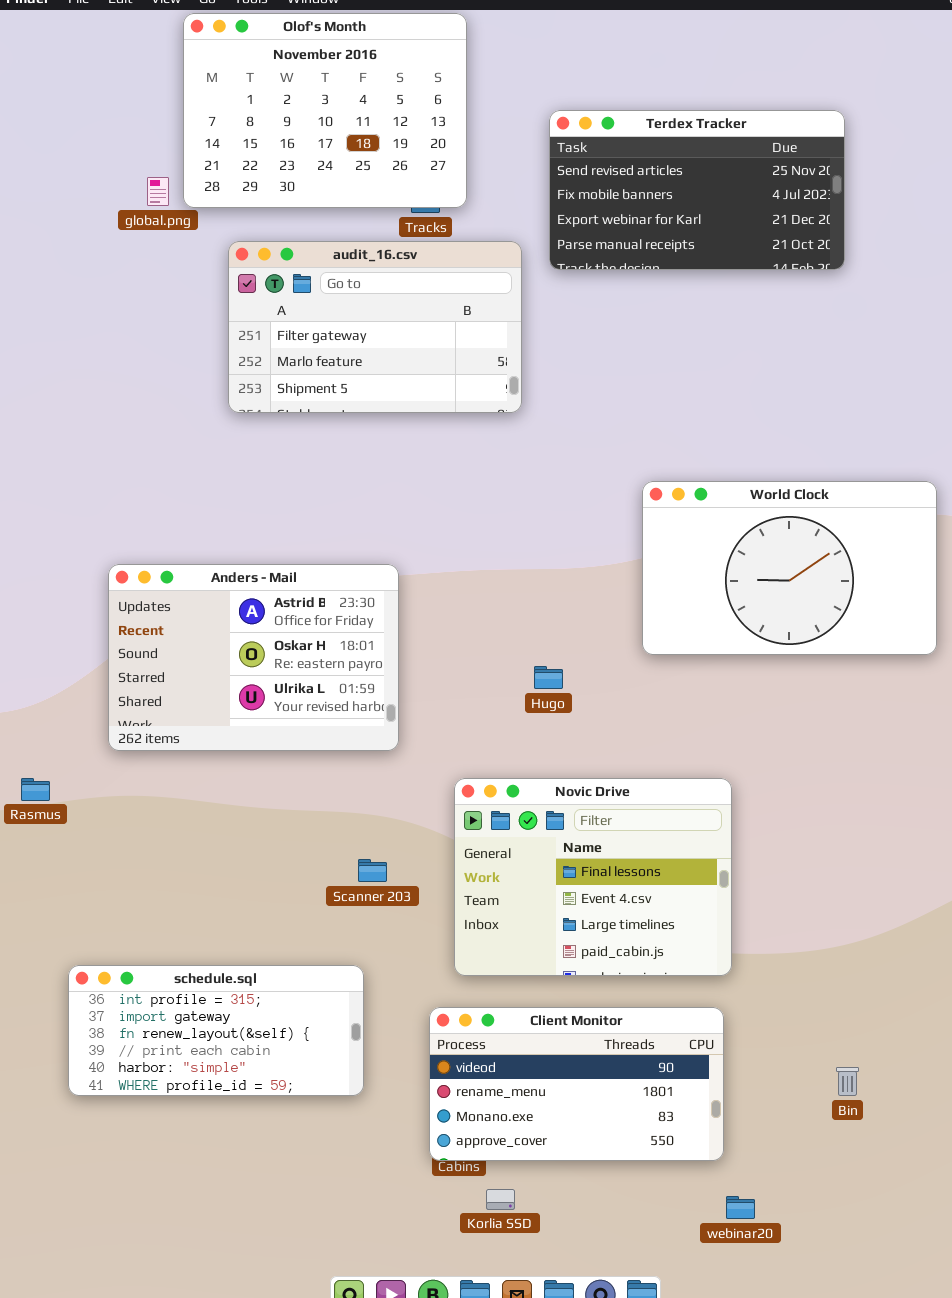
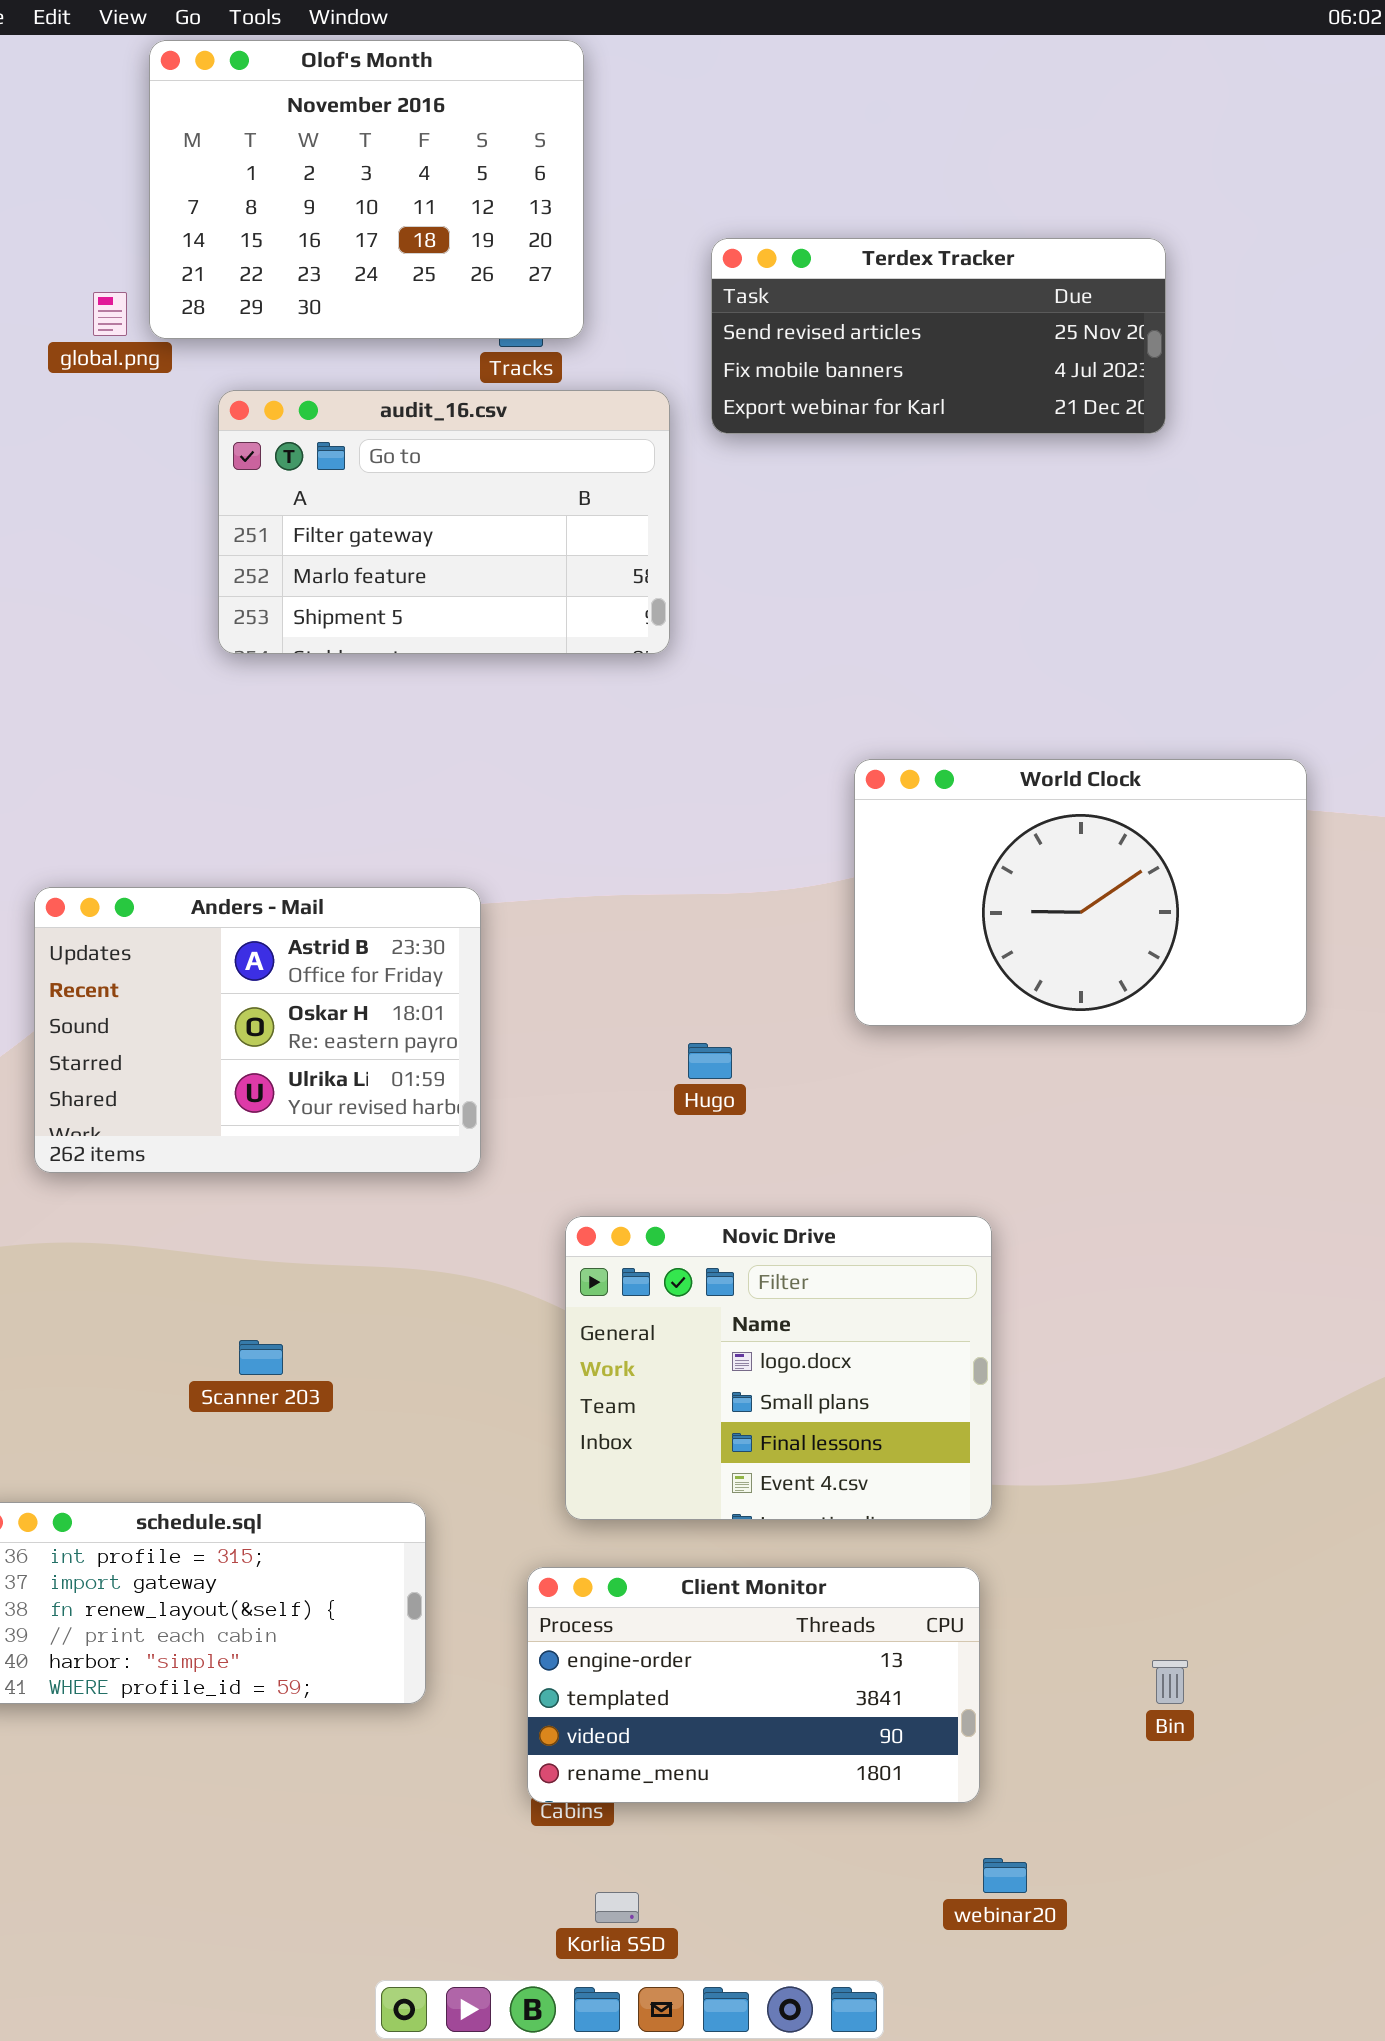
Terdex Tracker: [549,110,845,270] -> [711,238,1166,434], resized
Novic Drive: [454,778,732,976] -> [565,1216,992,1520], scrolled up 2 rows
Scanner 203: [358,859,387,882] -> [239,1340,283,1375], moved
Client Monitor: [429,1007,724,1161] -> [527,1567,980,1803], scrolled up 2 rows
Korlia SSD: [486,1189,515,1210] -> [595,1892,639,1923], moved

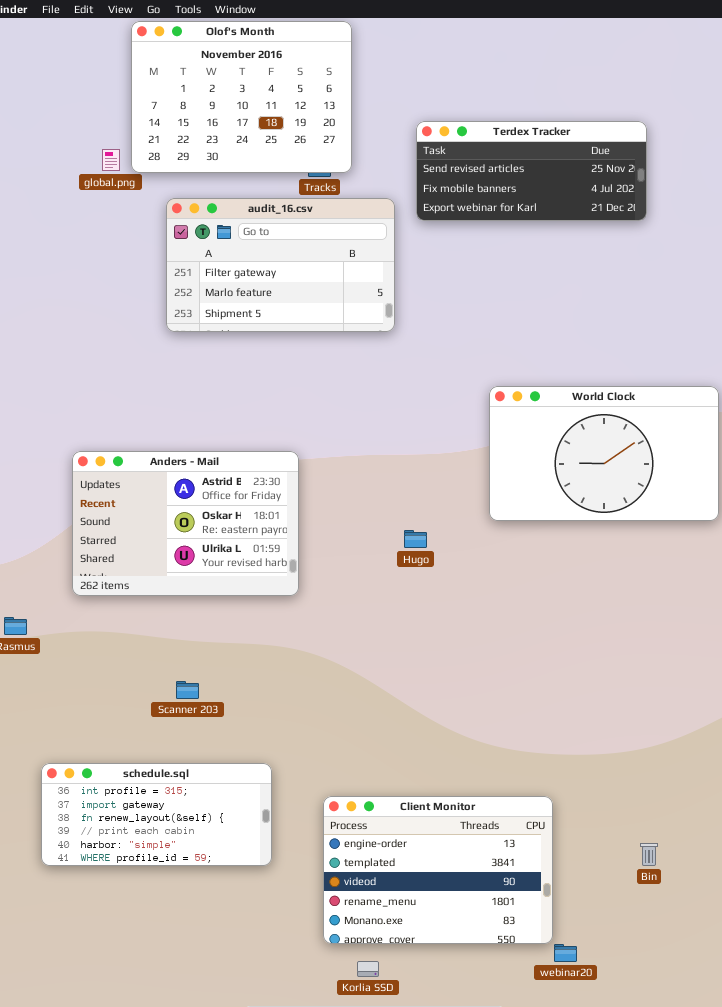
Novic Drive: [565,1216,992,1520] -> none, closed
Client Monitor: [527,1567,980,1803] -> [323,796,553,944], resized

